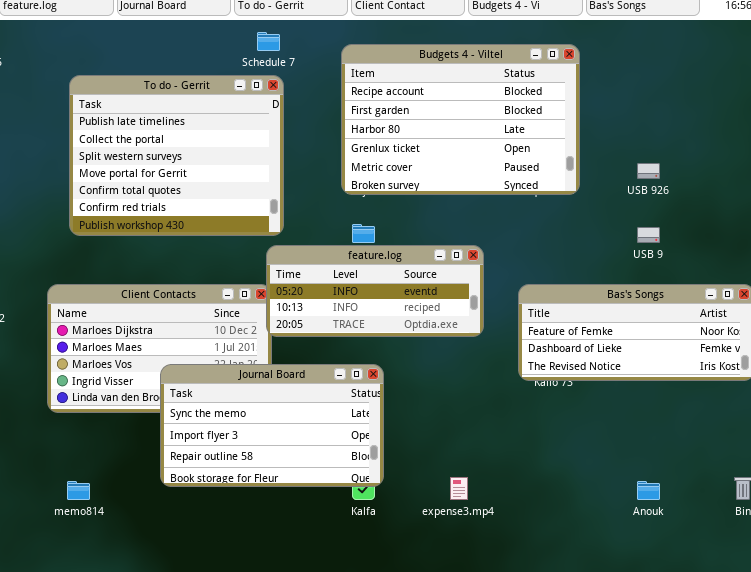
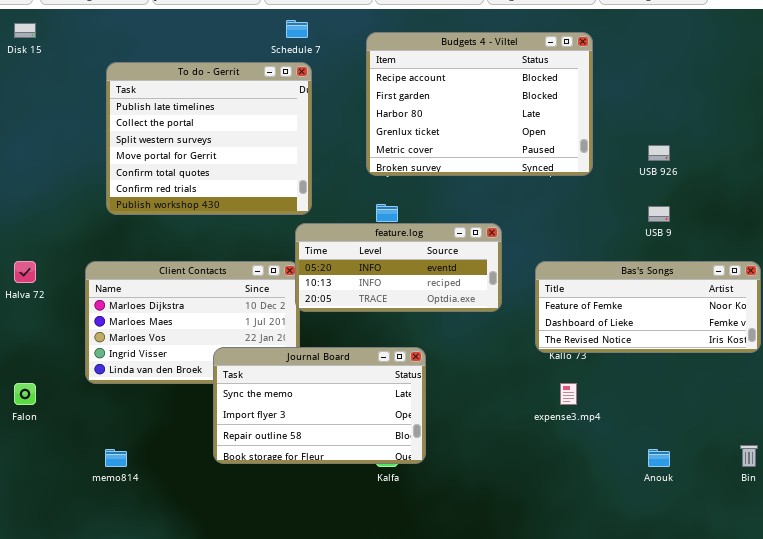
Journal Board: [160,364,384,487] -> [213,347,426,464], moved
expense3.mp4: [450,477,468,500] -> [560,383,577,405], moved

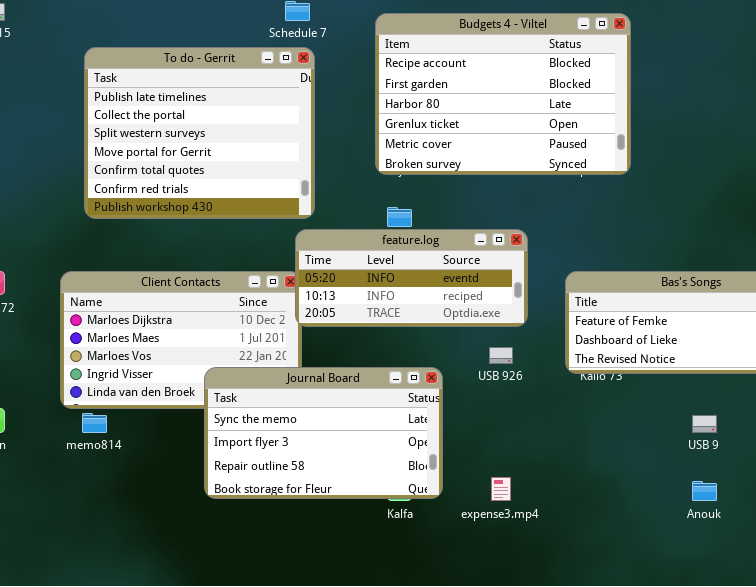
USB 926: [648,145,670,161] -> [489,347,513,364], moved
USB 9: [648,206,670,222] -> [692,415,717,433], moved
expense3.mp4: [560,383,577,405] -> [491,477,511,501], moved
memo814: [105,449,127,467] -> [82,413,107,433], moved

